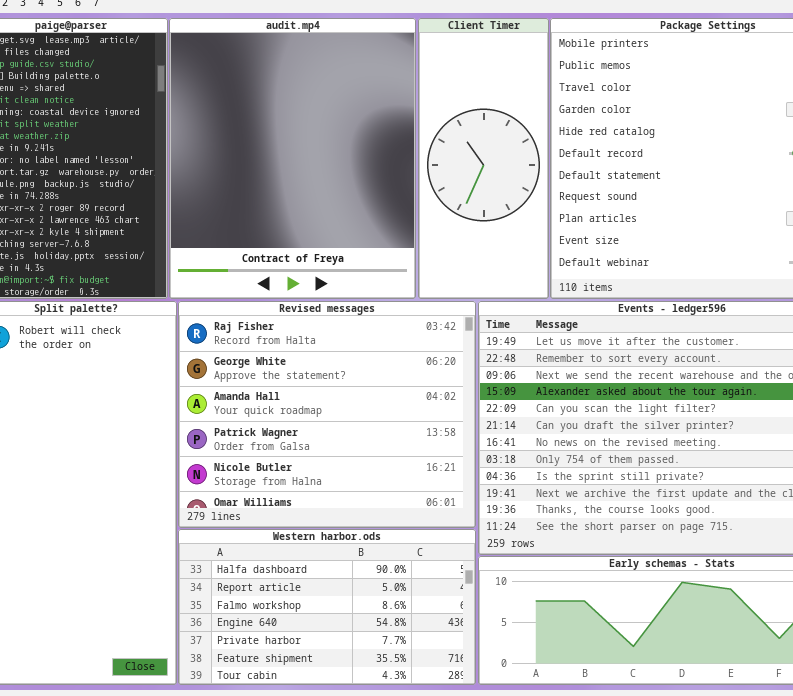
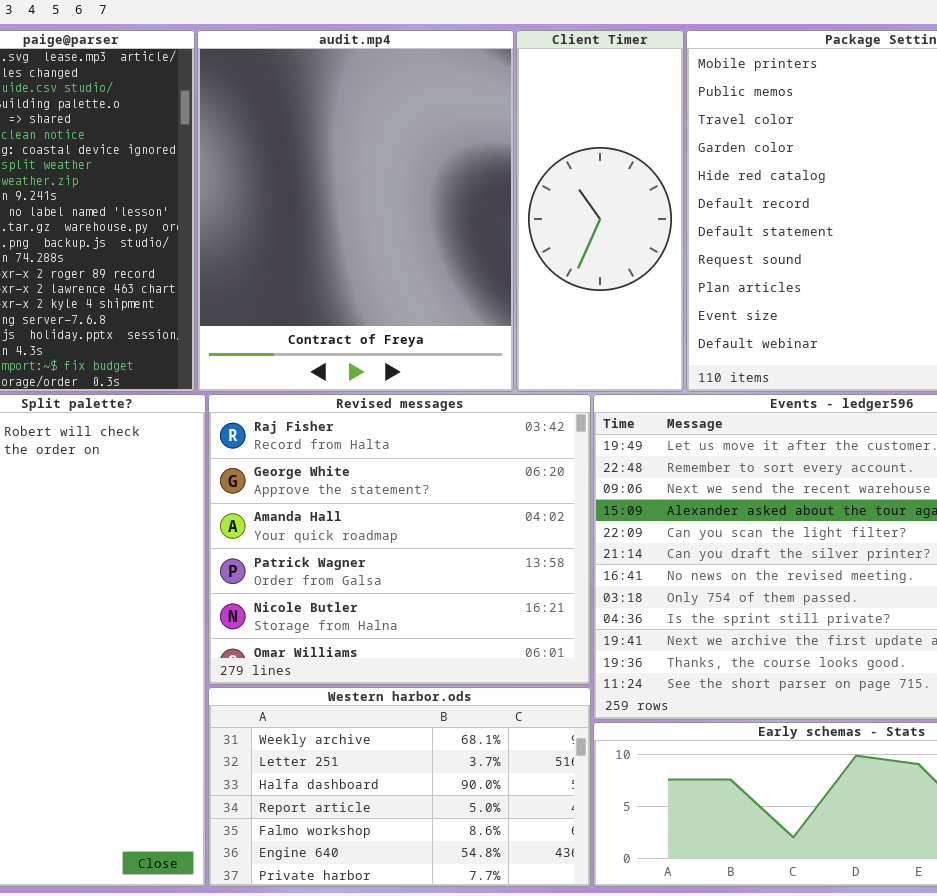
Western harbor.ods: [178,529,476,685] -> [208,687,591,887], scrolled up 2 rows

